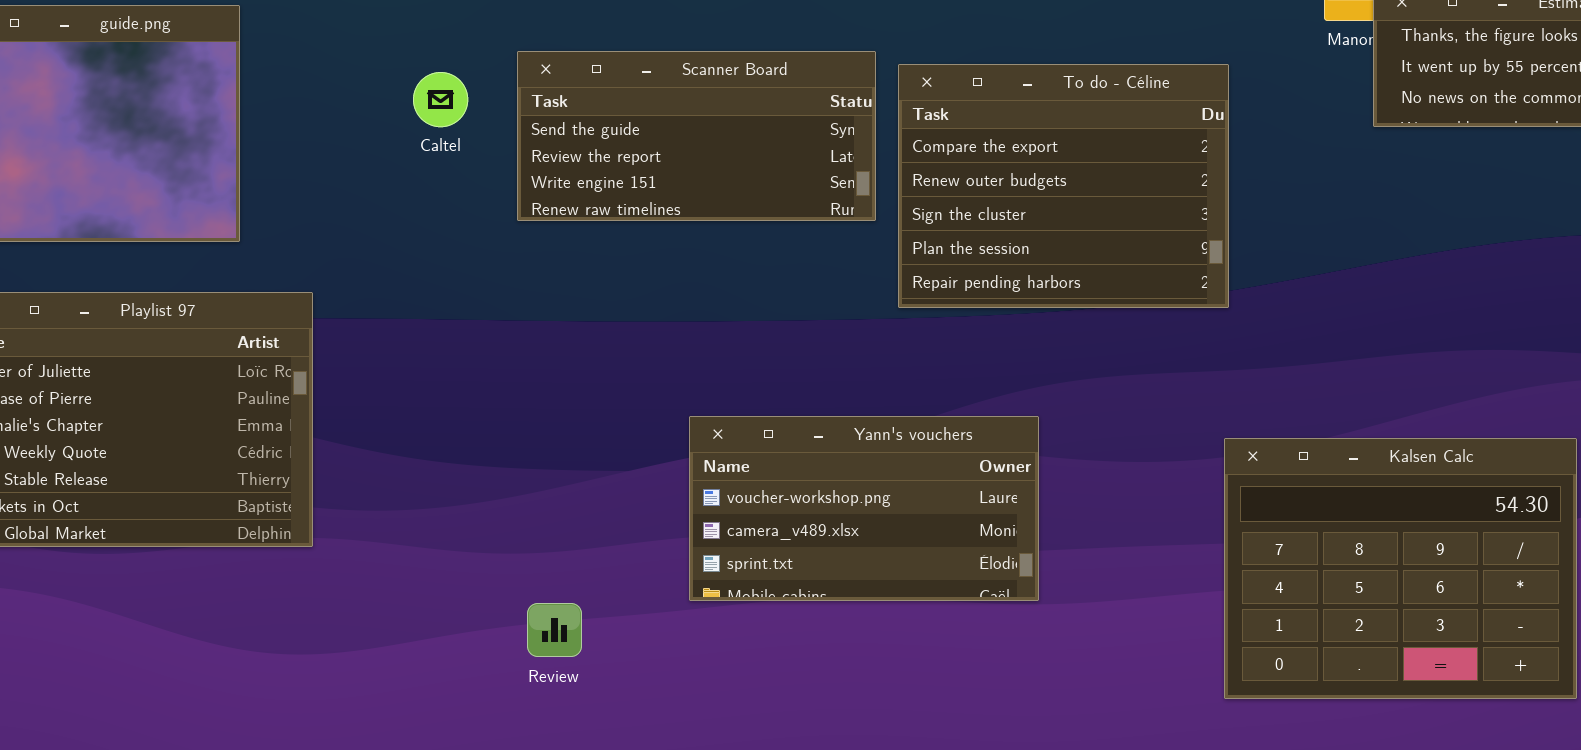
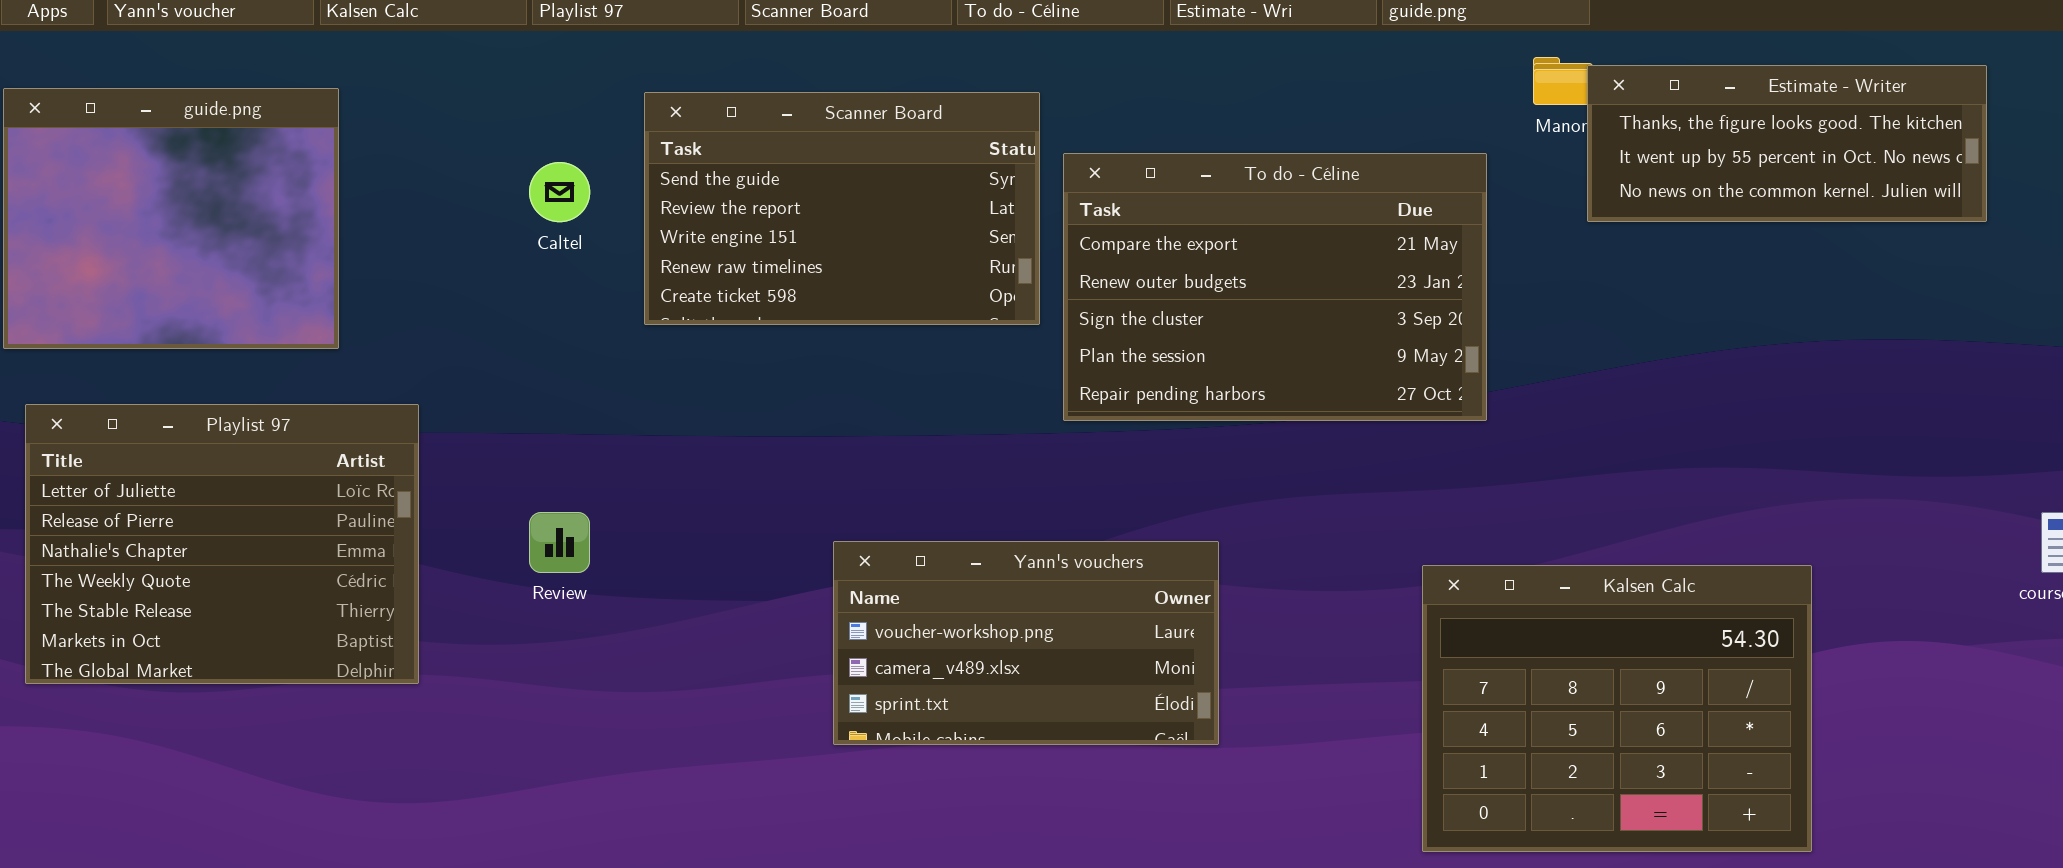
Scanner Board: [517,51,876,221] -> [644,92,1040,325], resized
To do - Céline: [898,64,1229,308] -> [1063,153,1487,421], resized
Review: [527,603,582,657] -> [529,512,590,573], moved

